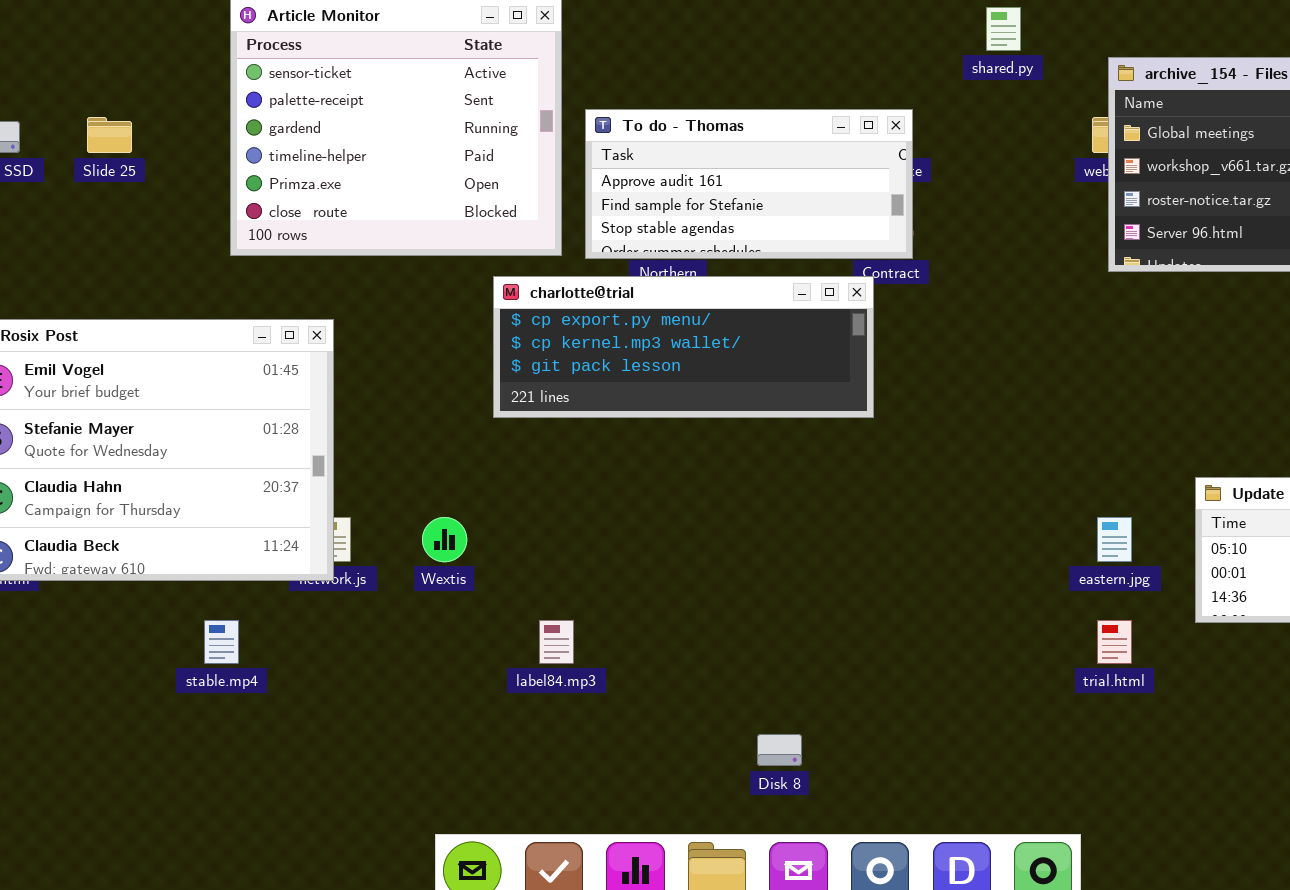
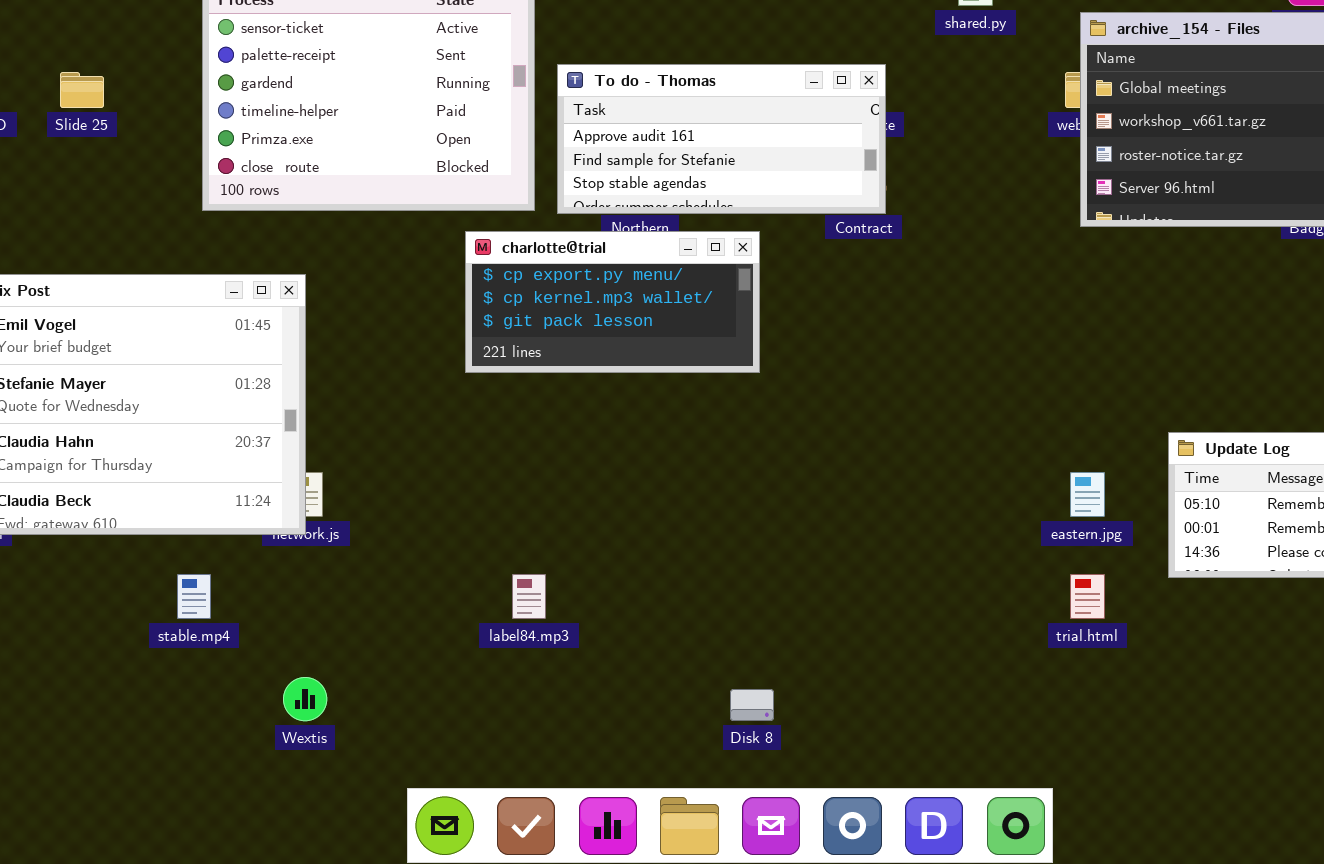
charlotte@trial: [493,276,874,418] -> [465,231,760,373], resized
Wextis: [422,517,467,562] -> [283,677,327,721], moved

